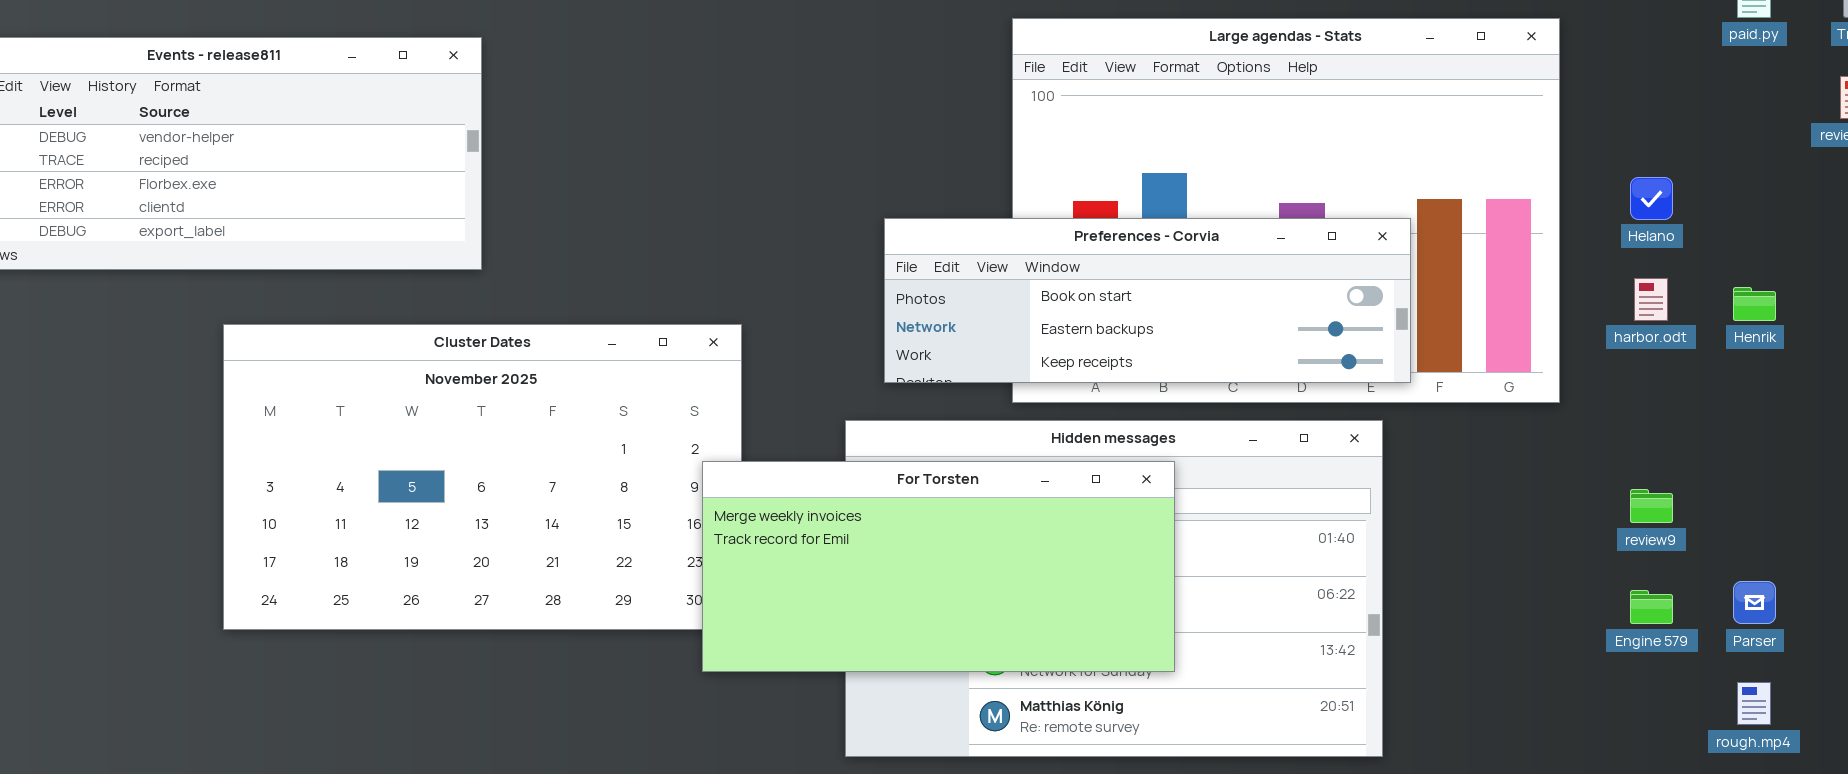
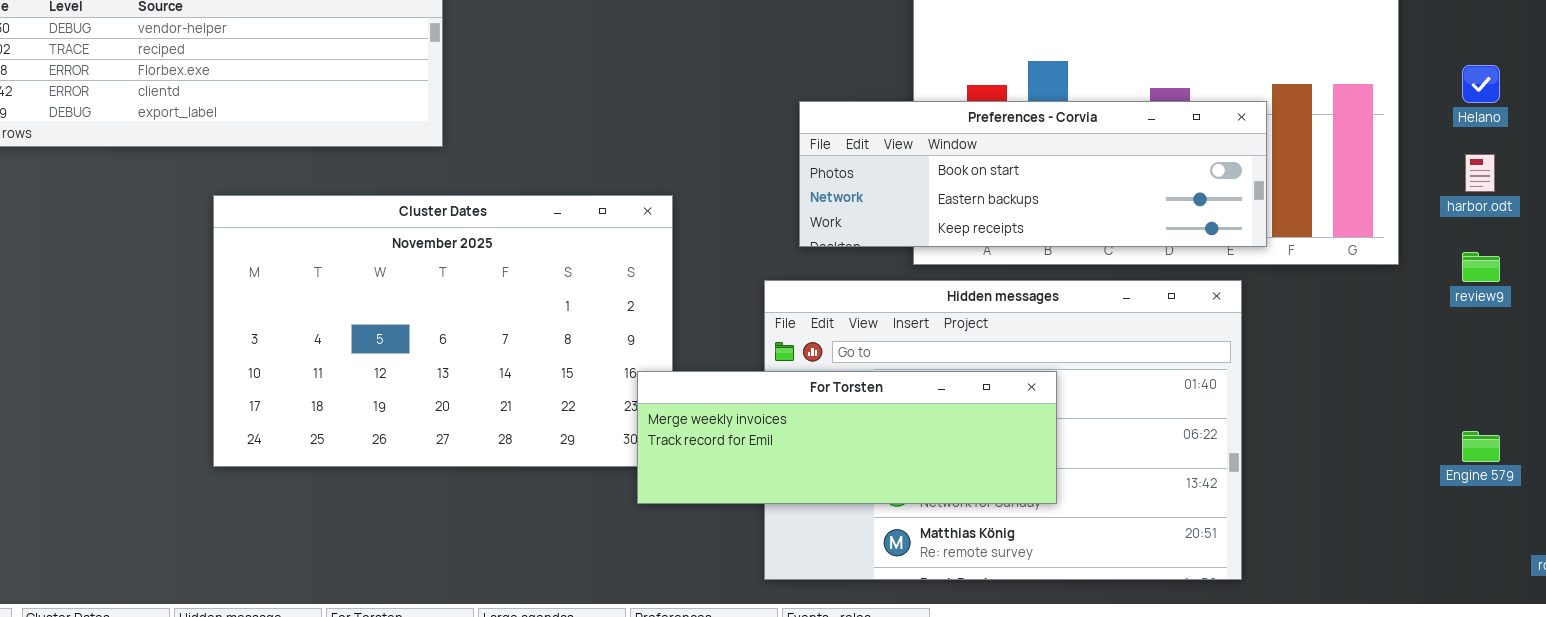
For Torsten: [702,461,1175,672] -> [637,371,1057,504], resized
review9: [1630,489,1673,523] -> [1462,252,1500,282], moved

